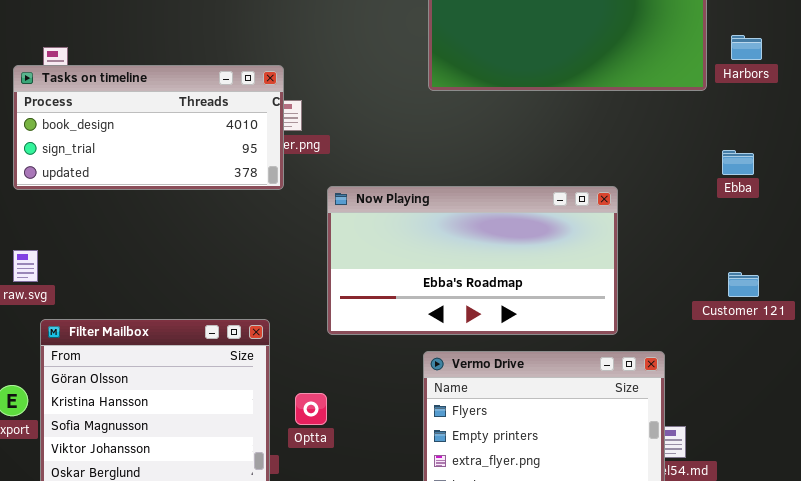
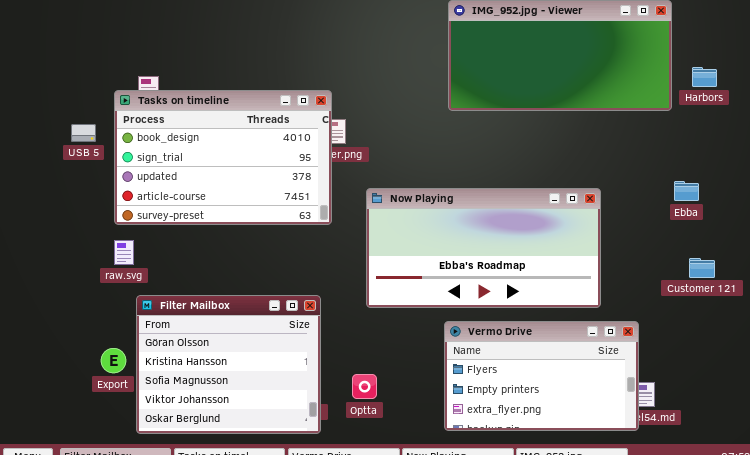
Tasks on timeline: [13,65,284,190] -> [114,90,332,225], resized
Ebba: [722,150,754,175] -> [674,181,699,201], moved
Optta: [295,393,327,425] -> [352,374,377,399], moved

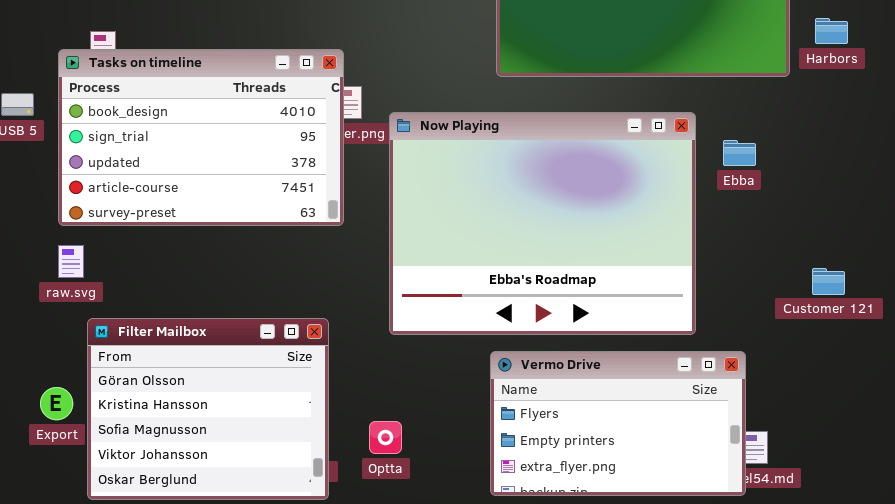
Ebba: [674,181,699,201] -> [723,140,756,166], moved
Now Playing: [366,188,601,308] -> [389,112,696,335], resized

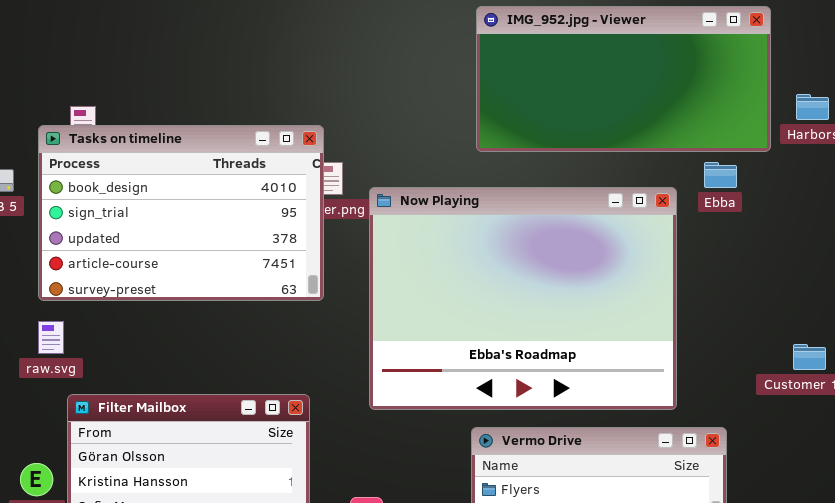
Ebba: [723,140,756,166] -> [704,162,737,188], moved

